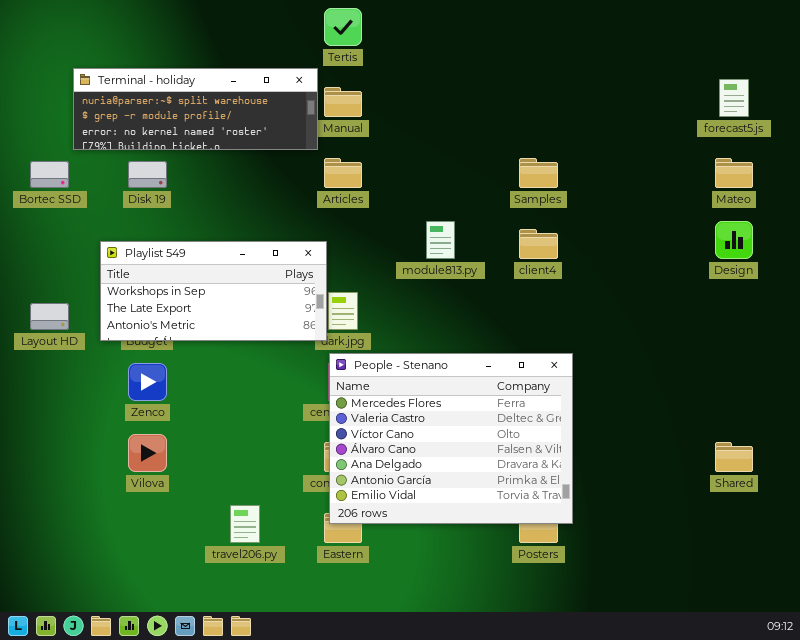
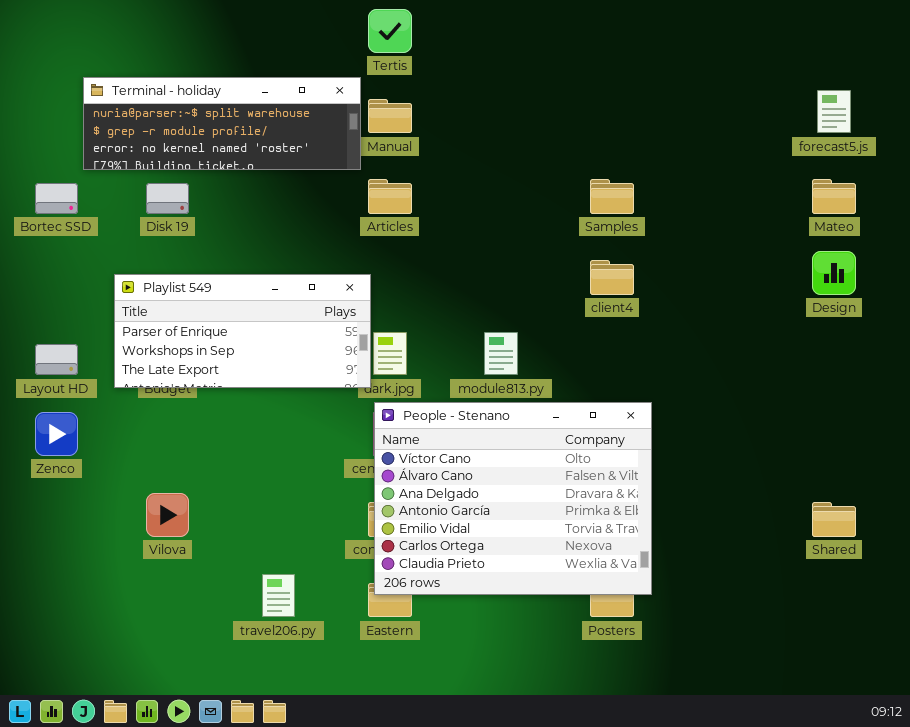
module813.py: [426,221,455,259] -> [484,332,518,375], moved
Playlist 549: [100,241,327,341] -> [114,274,371,388], scrolled up 1 row
People - Stenano: [329,353,573,524] -> [374,402,652,595], scrolled down 2 rows
Zenco: [128,363,167,401] -> [35,412,78,456], moved

